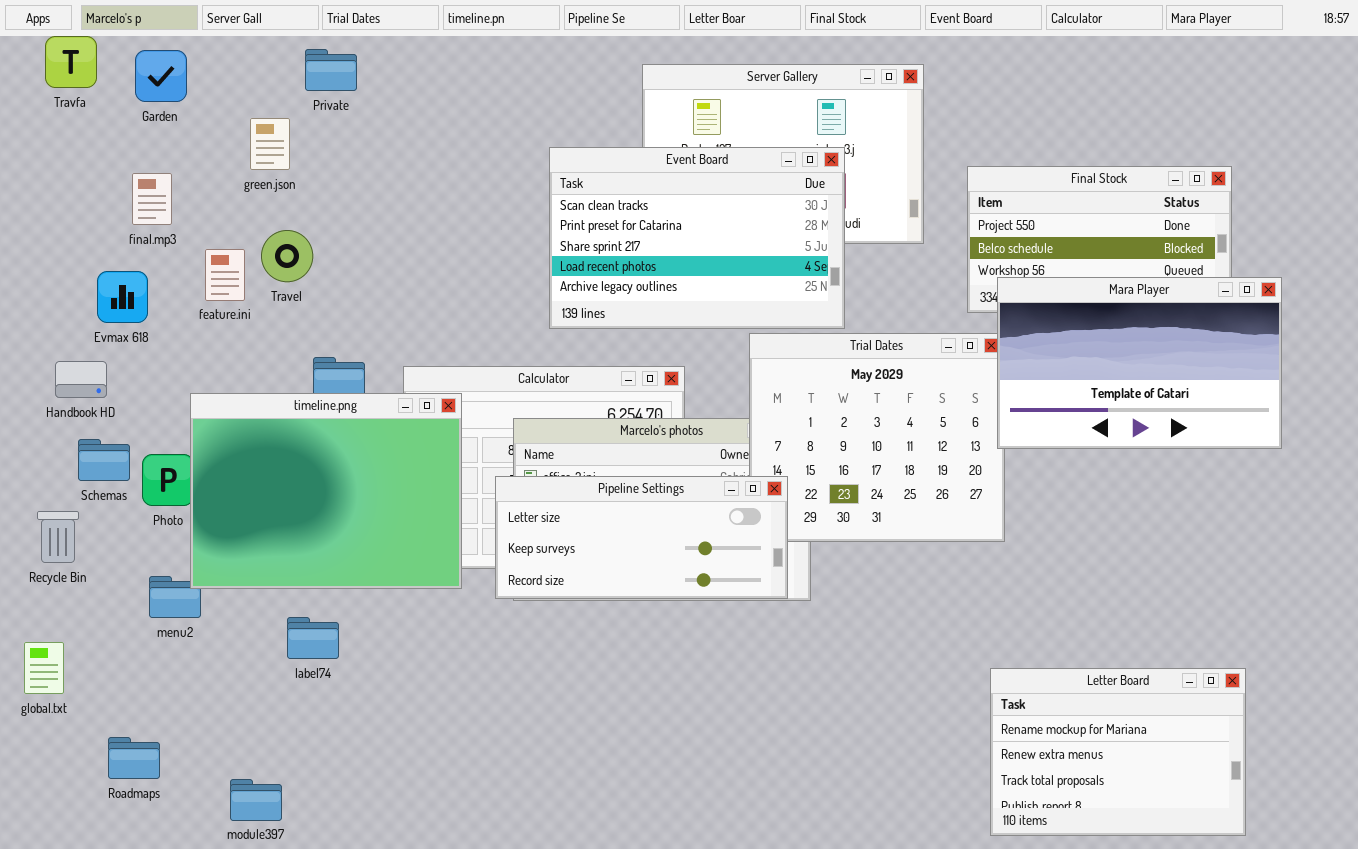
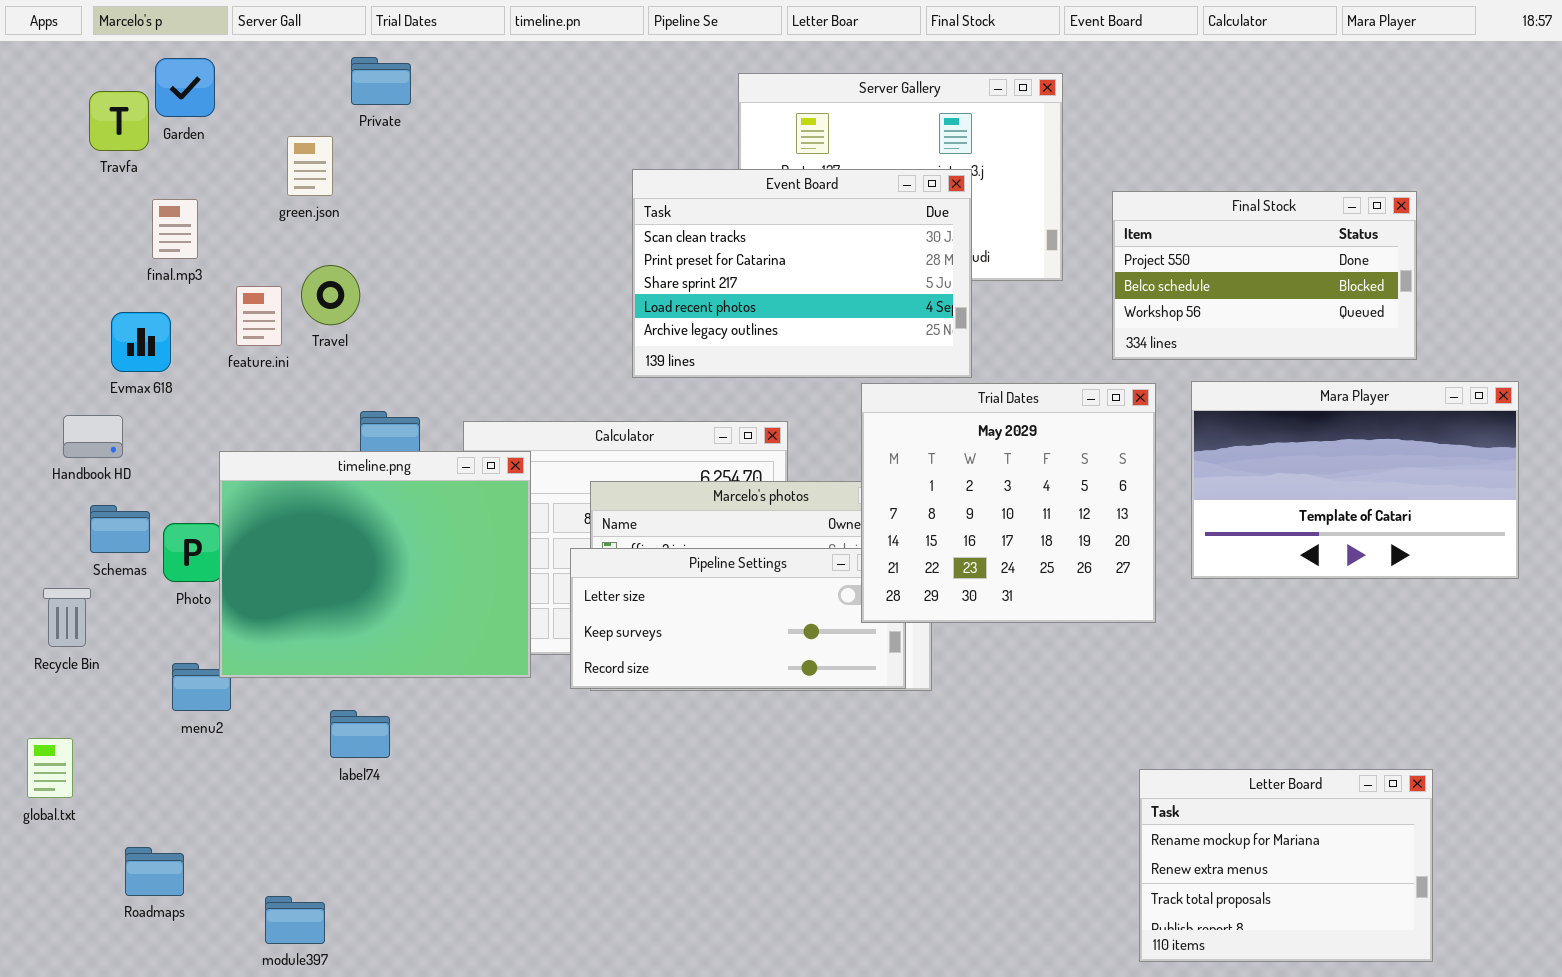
Travfa: [45,36,97,88] -> [89,91,149,151], moved
Mara Player: [997,277,1282,449] -> [1191,381,1519,579], moved
Trial Dates: [749,333,1005,542] -> [861,383,1156,623], raised

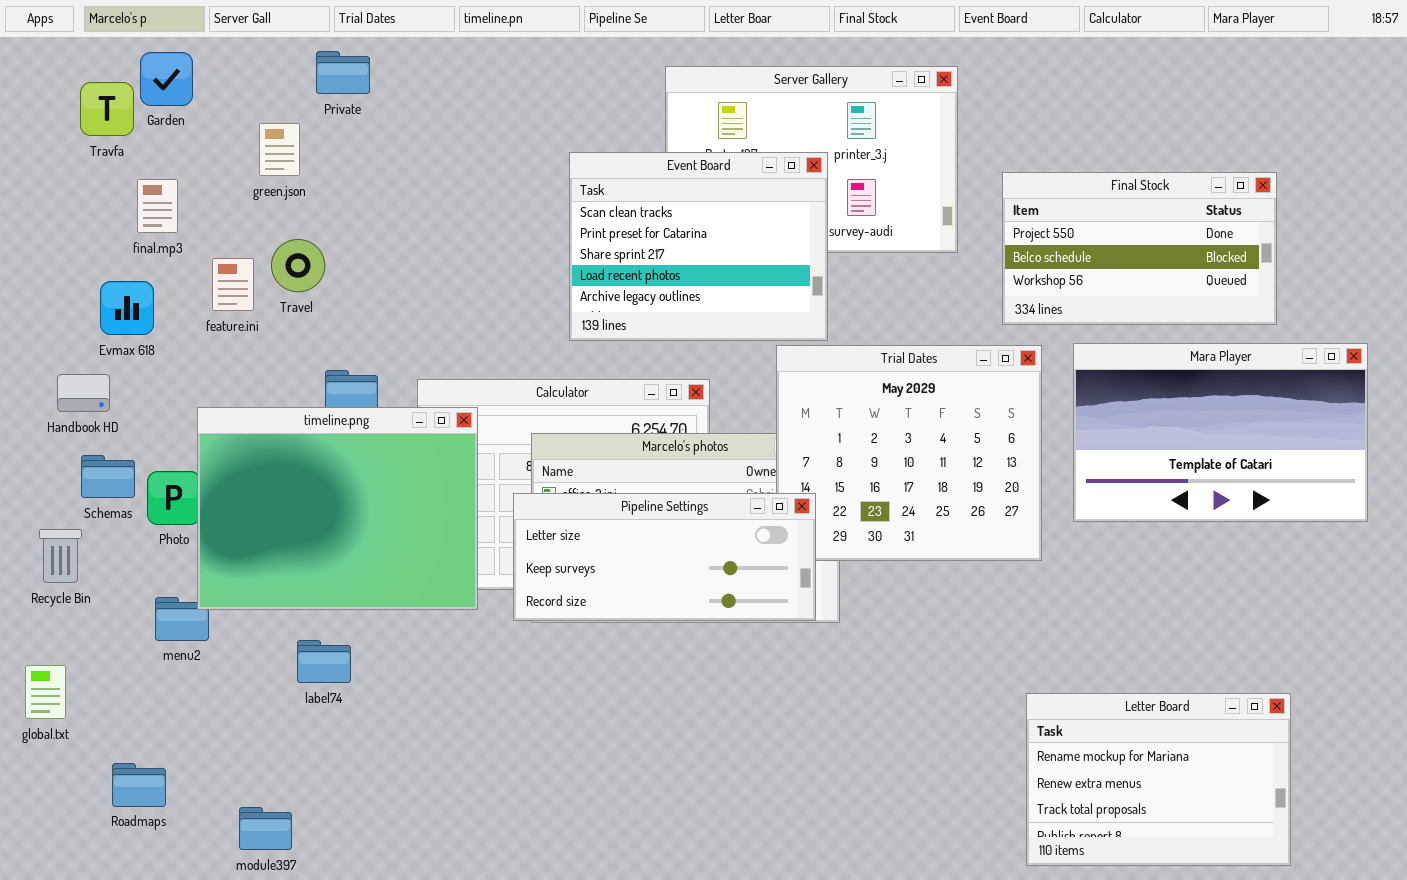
Event Board: [632,169,972,378] -> [569,152,828,341], resized
Pipeline Settings: [570,548,906,689] -> [513,493,816,621], raised

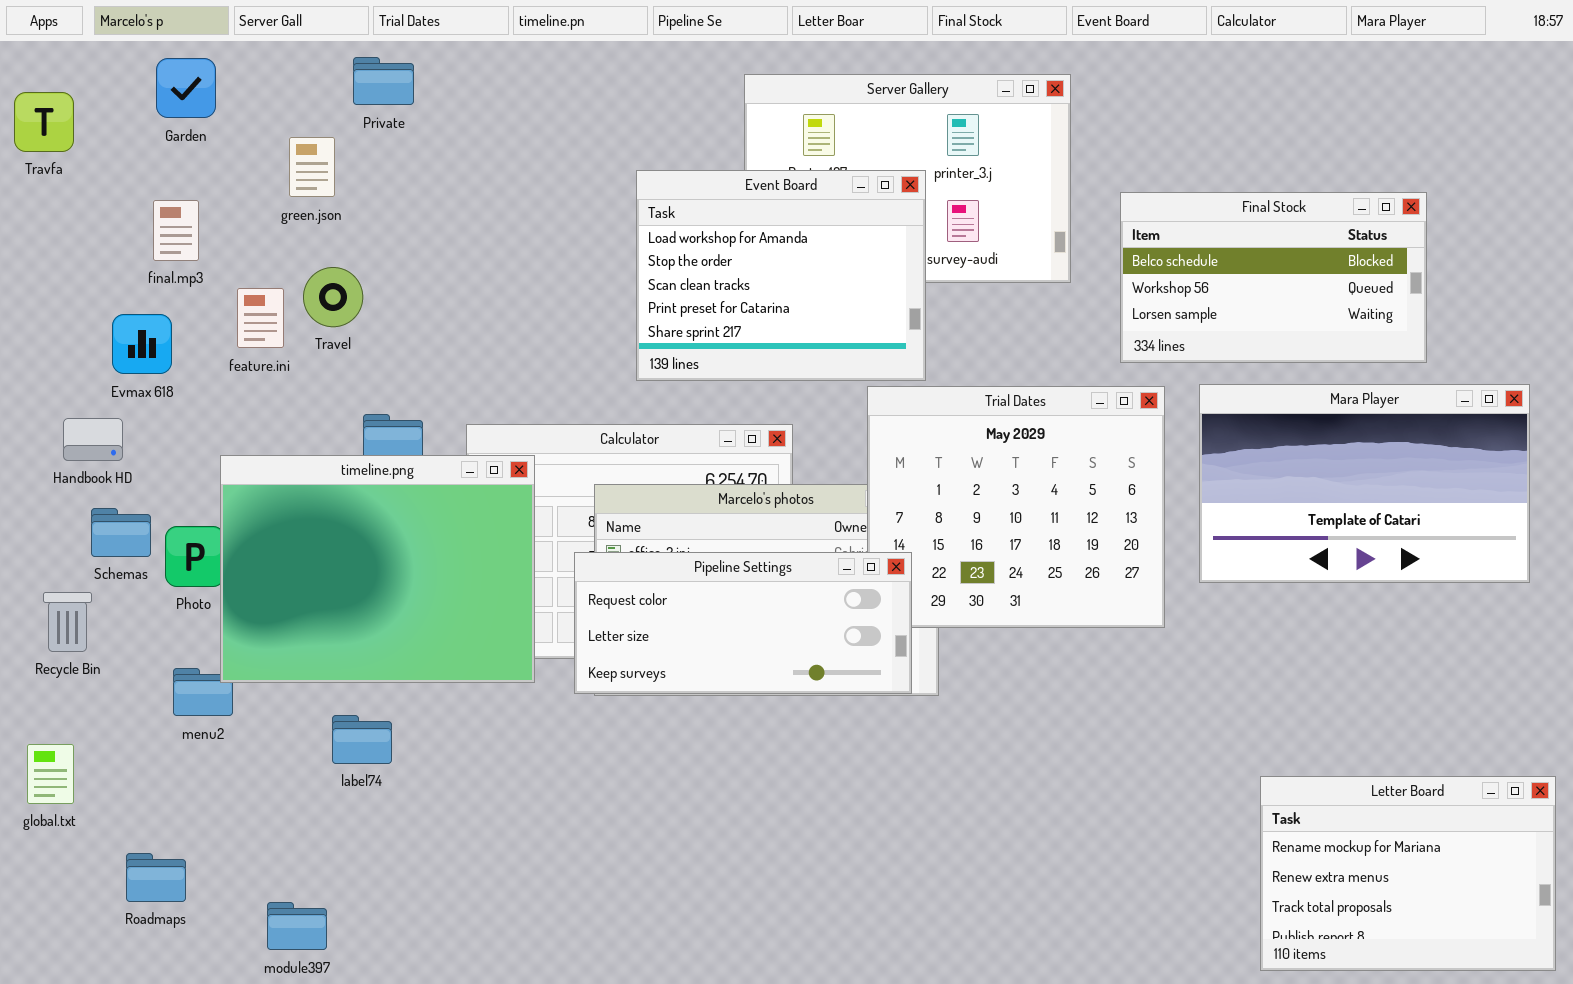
Travfa: [80,82,134,136] -> [14,92,74,152], moved
Event Board: [569,152,828,341] -> [636,170,926,381], scrolled up 2 rows
Final Stock: [1002,172,1277,325] -> [1120,192,1427,363], scrolled down 1 row
Pipeline Settings: [513,493,816,621] -> [574,552,912,694], scrolled up 1 row
Letter Board: [1026,693,1291,866] -> [1260,776,1556,971], moved

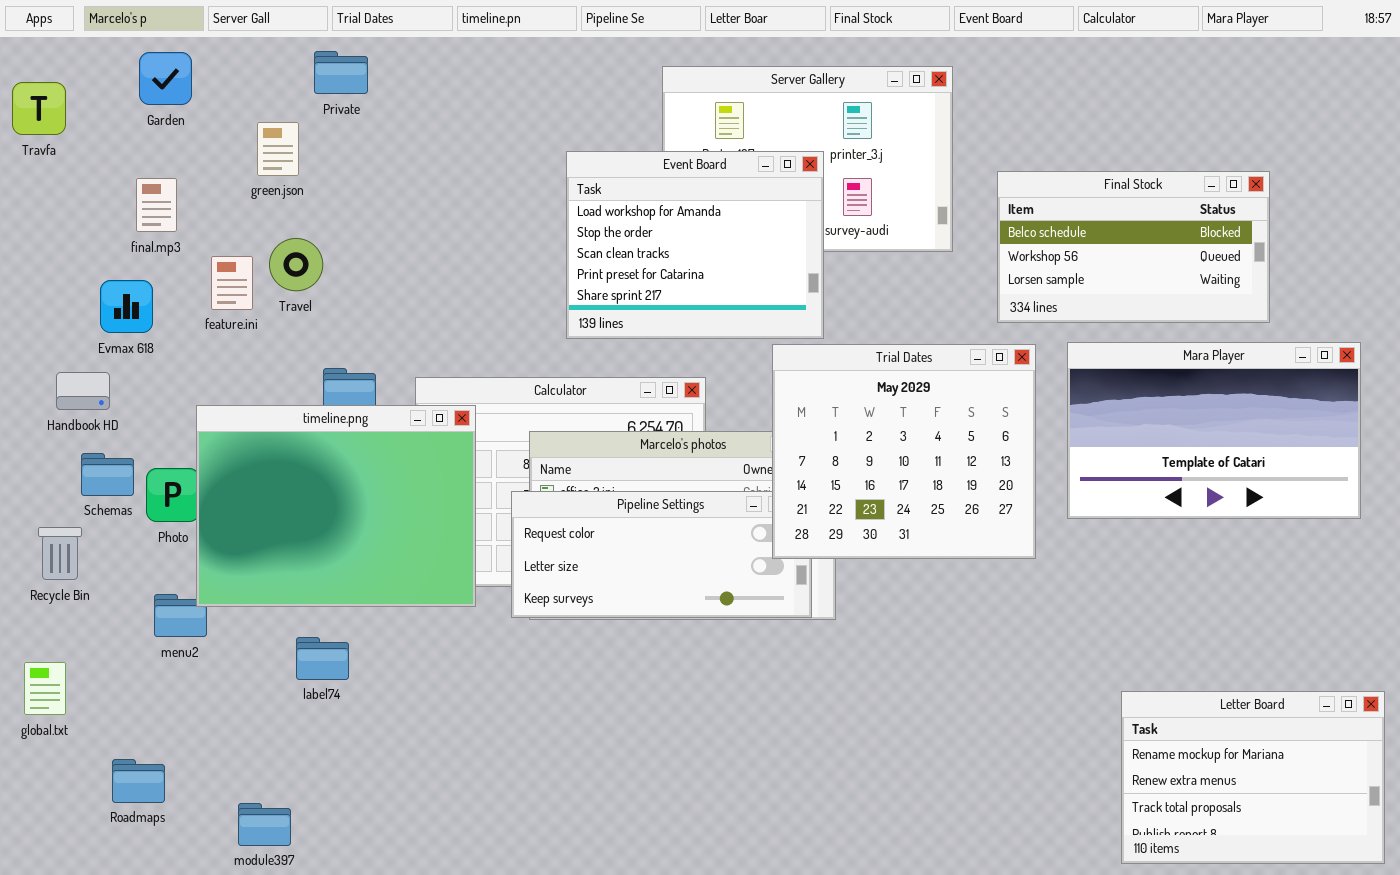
Trial Dates: [867,386,1165,628] -> [772,344,1036,559], raised

